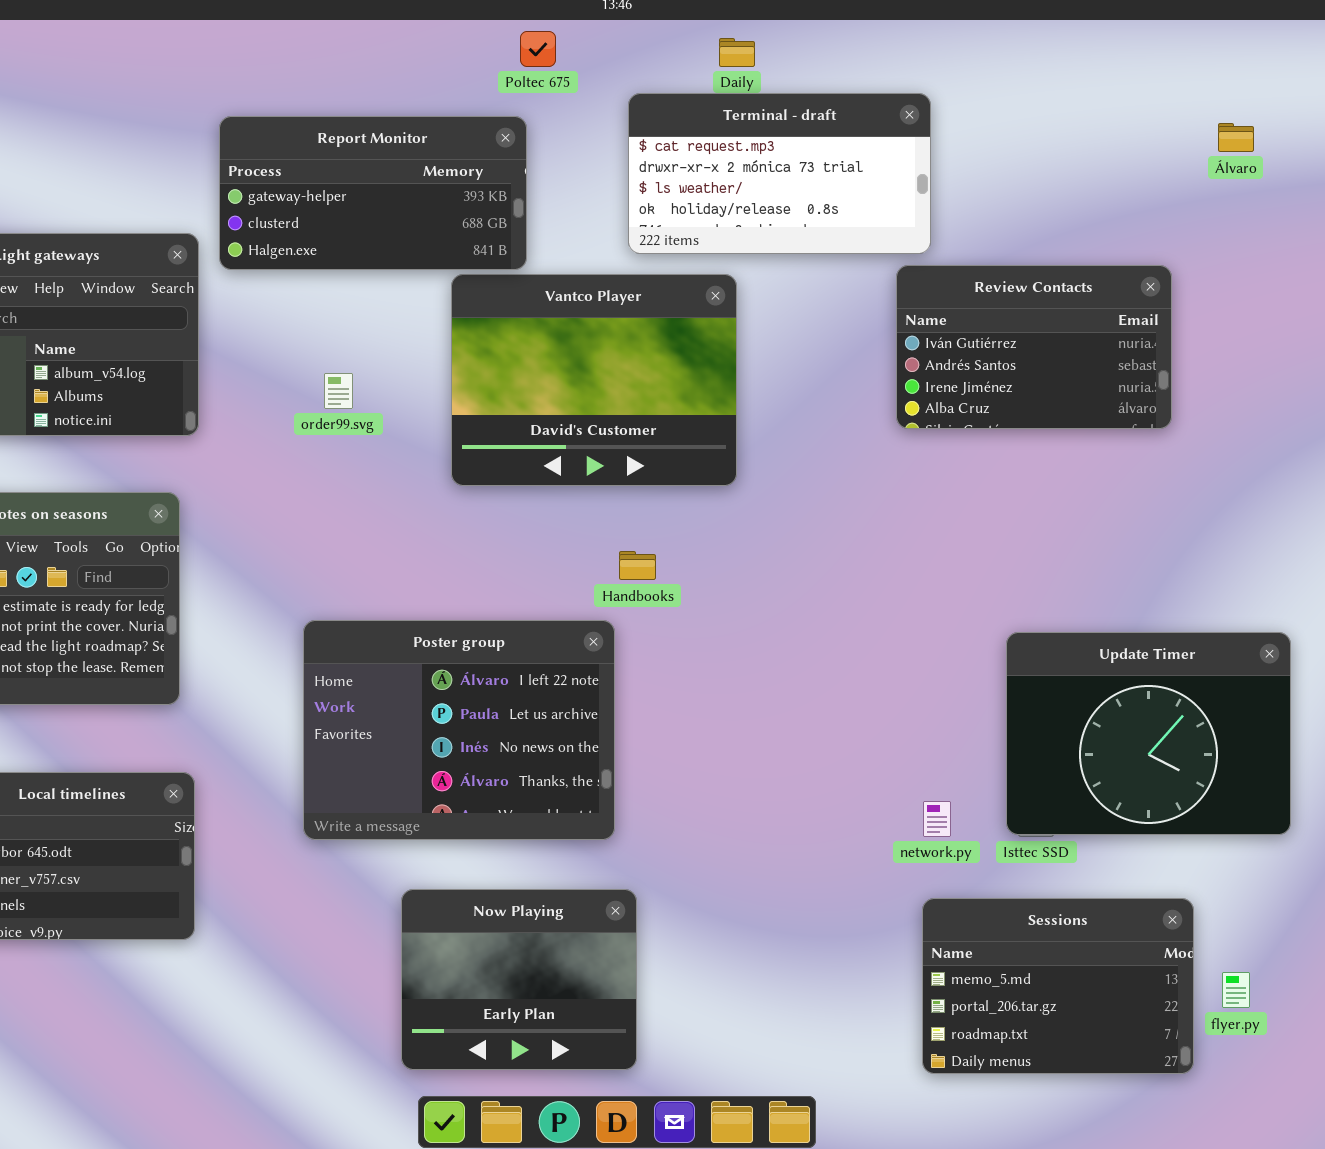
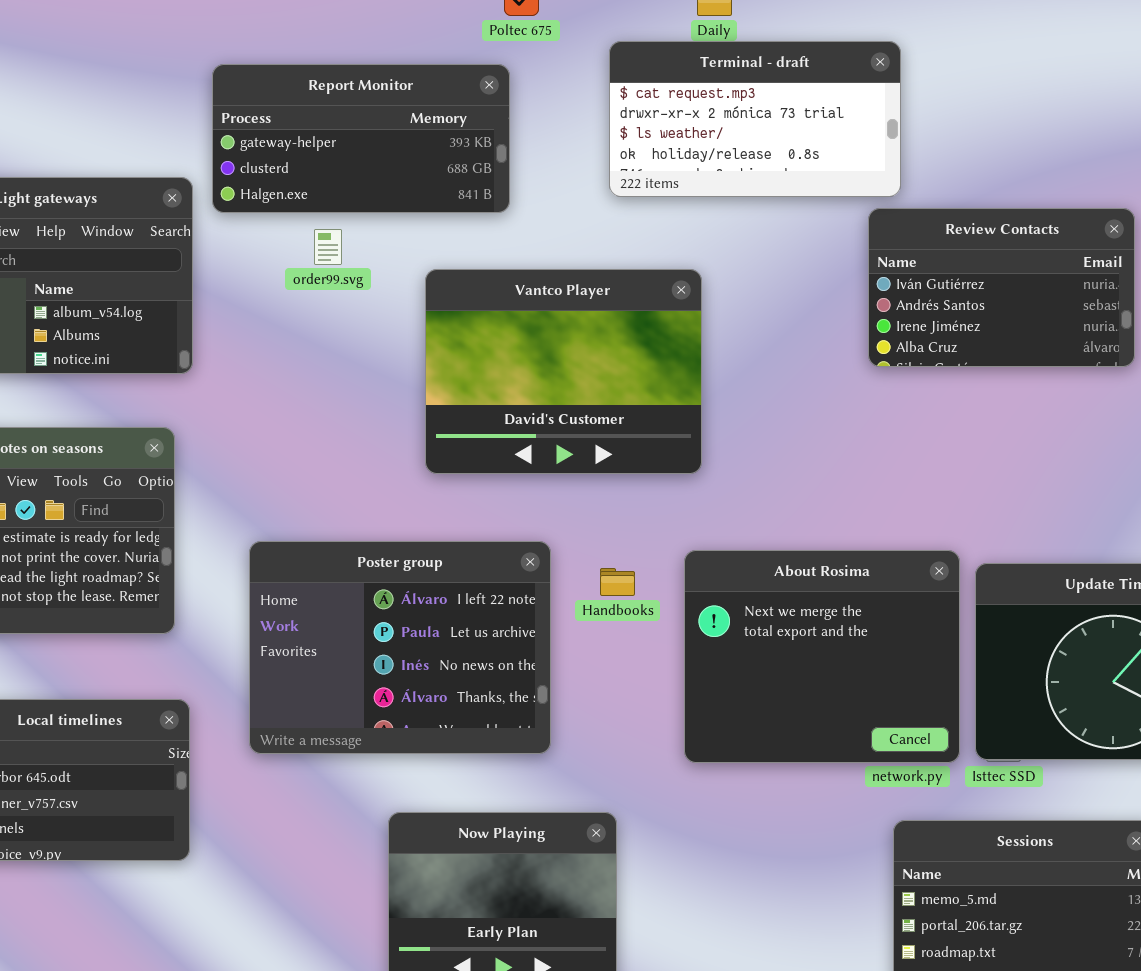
Vantco Player: [451,274,737,486] -> [425,269,702,474], moved
order99.svg: [324,373,353,409] -> [314,229,342,265], moved
Handbooks: [619,551,656,580] -> [600,568,635,596], moved
About Rosima: none -> [684,550,960,763], opened
Poster group: [303,620,615,840] -> [249,541,551,754], moved

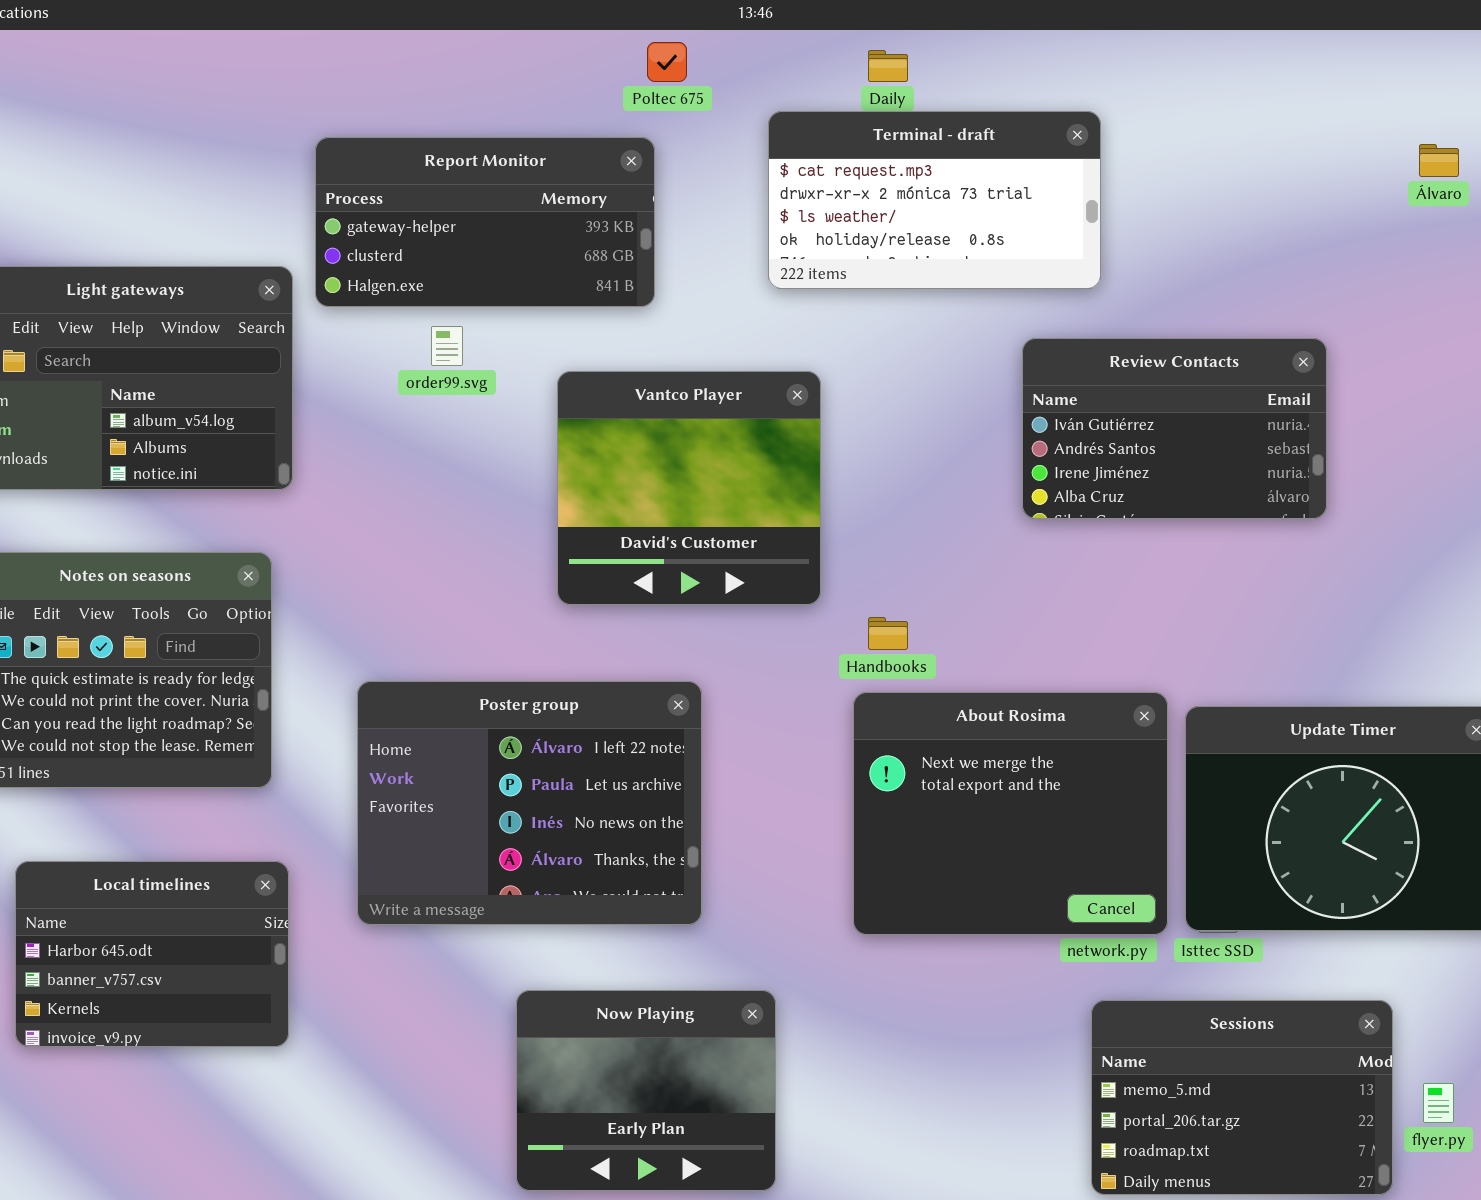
Review Contacts: [868,208,1135,367] -> [1022,338,1327,519], moved
Vantco Player: [425,269,702,474] -> [557,371,821,605], resized
Handbooks: [600,568,635,596] -> [868,617,908,650], moved

